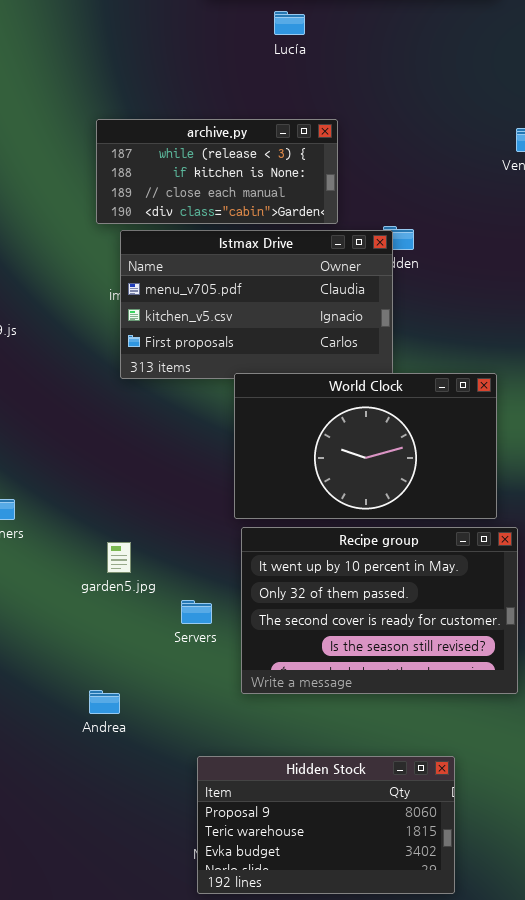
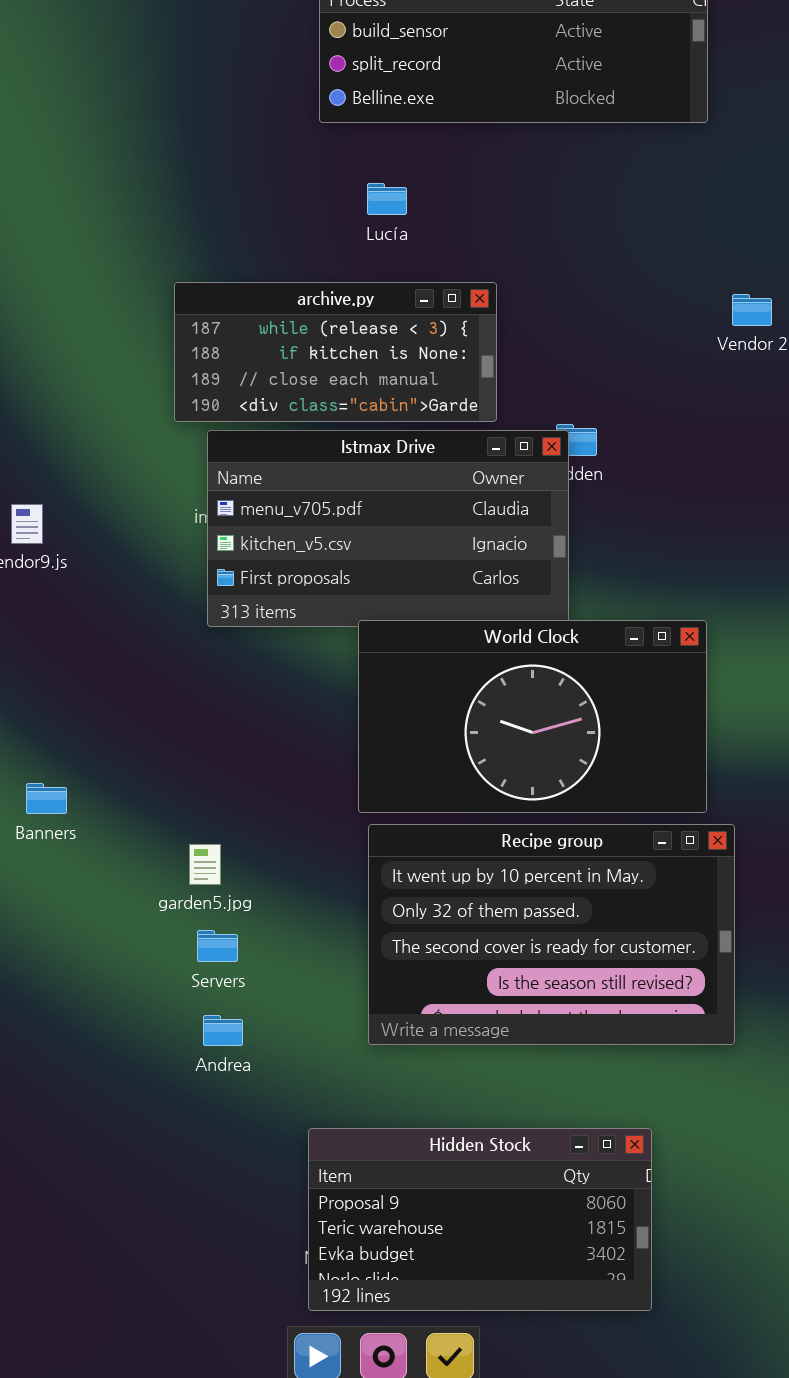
Lucía: [274,11,305,35] -> [367,183,407,215], moved
Servers: [181,600,212,624] -> [197,930,238,962], moved
Andrea: [89,690,120,714] -> [203,1015,243,1046], moved

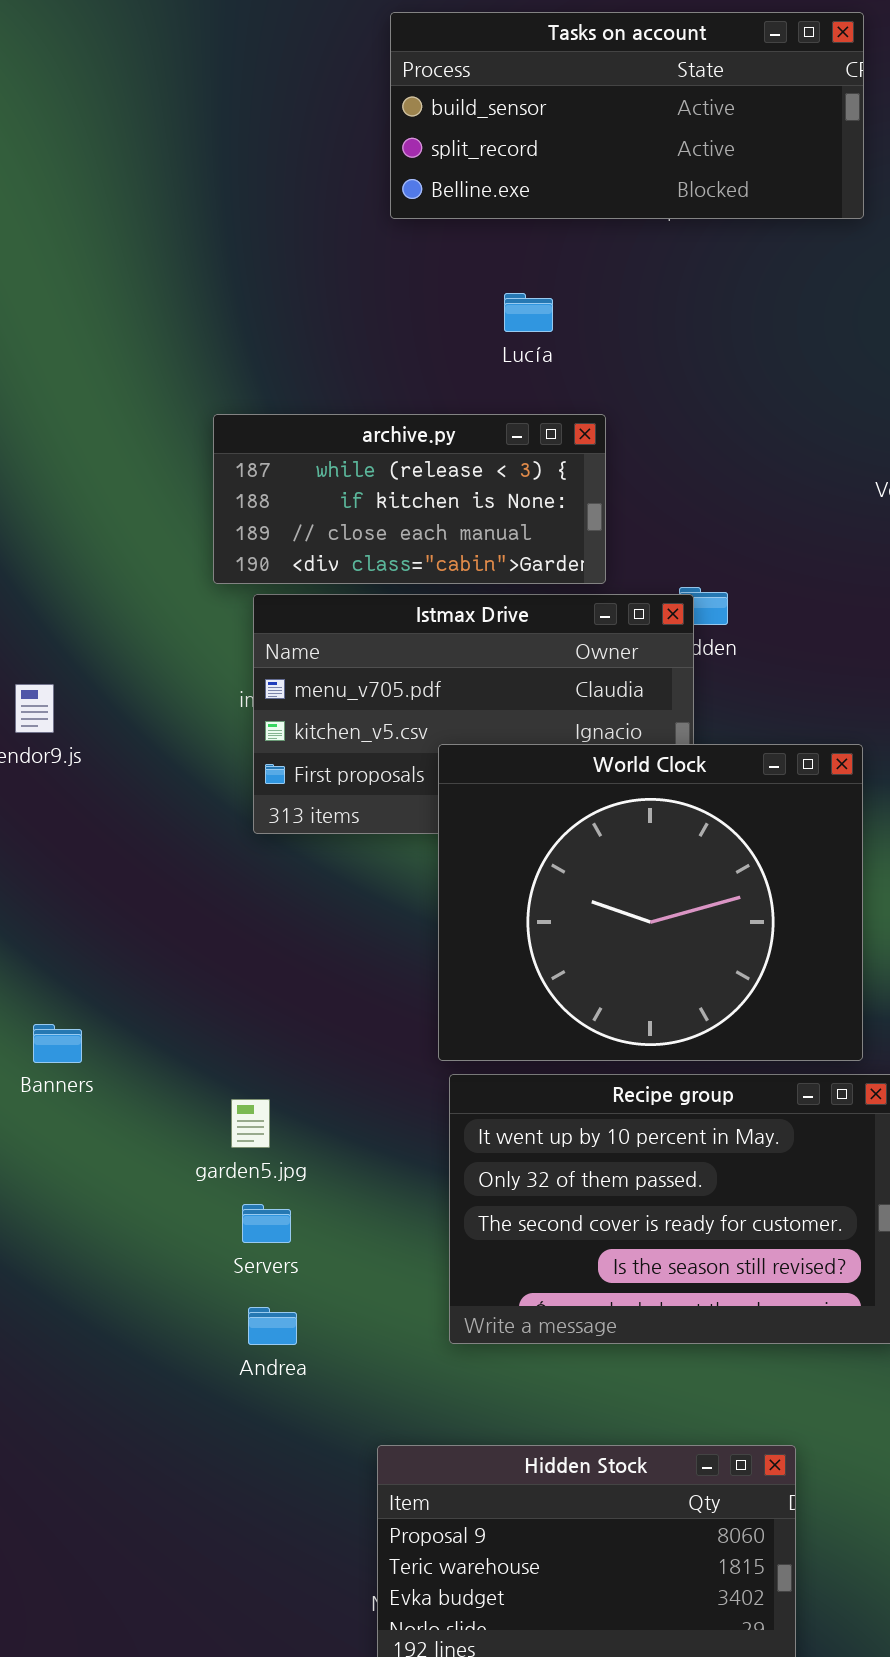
Lucía: [367,183,407,215] -> [504,293,553,332], moved
World Clock: [358,620,707,813] -> [438,744,863,1061], resized

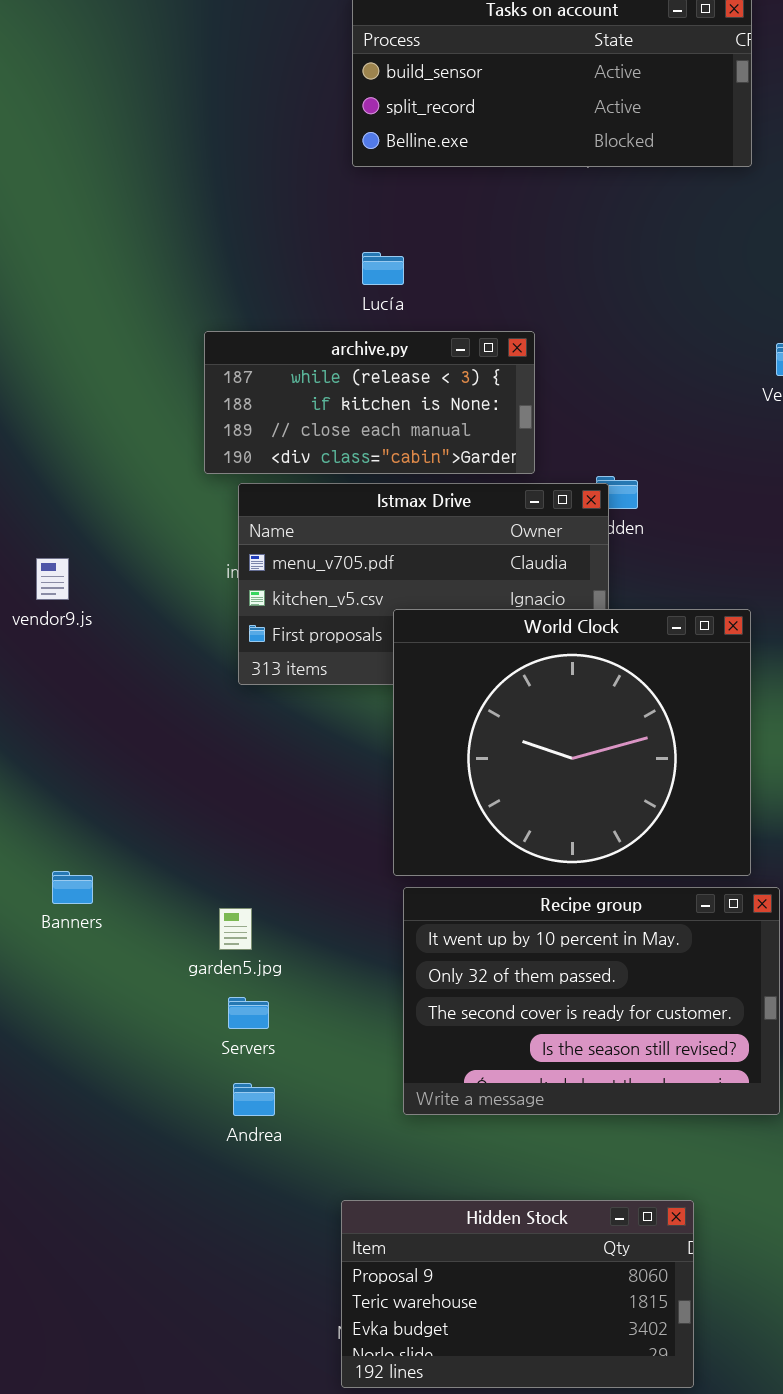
Lucía: [504,293,553,332] -> [362,252,404,285], moved
Banners: [33,1024,82,1063] -> [52,871,93,904], moved

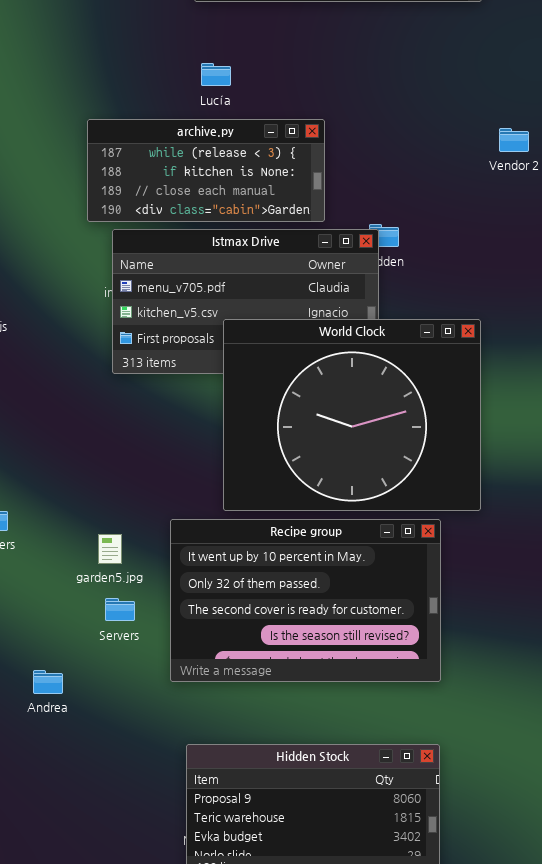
Recipe group: [403,887,780,1115] -> [170,519,441,682], moved
Andrea: [233,1083,275,1116] -> [33,670,63,694], moved

